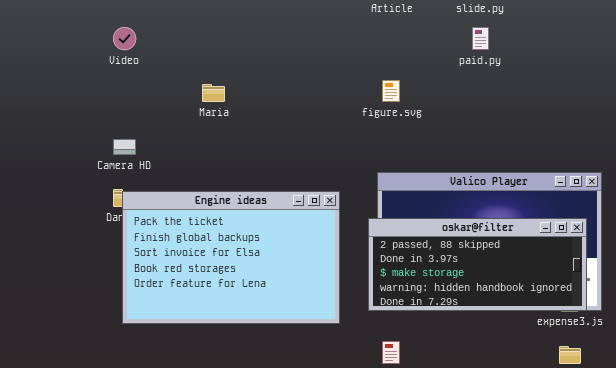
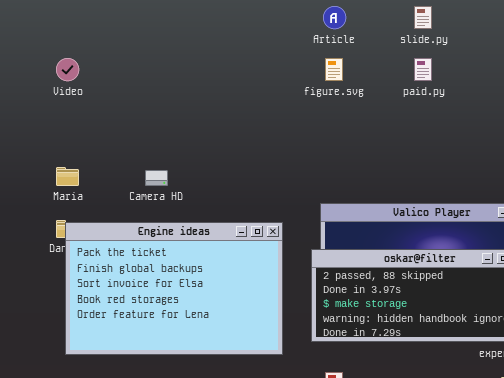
figure.svg: [382,80,400,102] -> [325,58,343,81], moved
Maria: [202,84,225,102] -> [56,167,79,186], moved
Camera HD: [113,139,136,155] -> [145,170,168,186], moved

